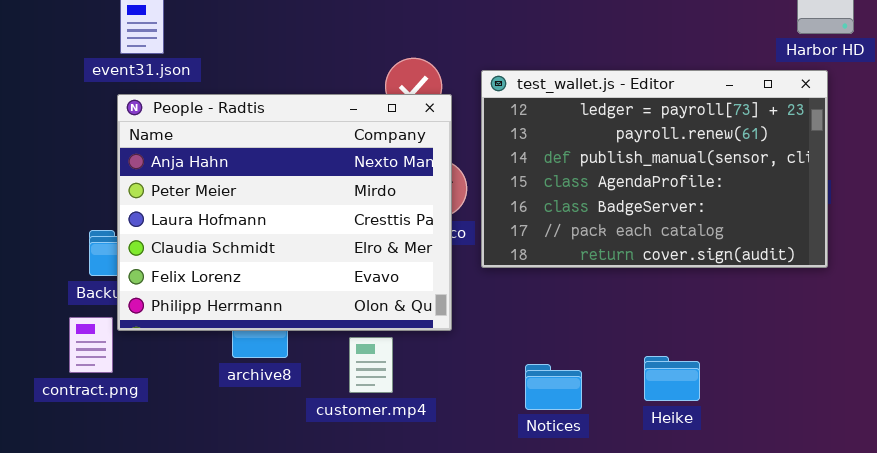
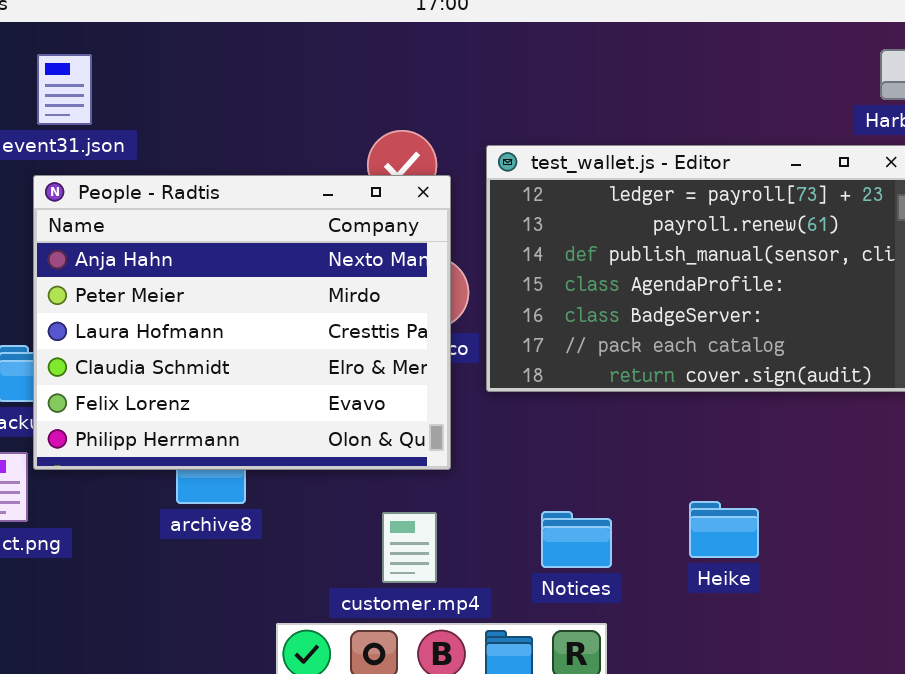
customer.mp4: [349,337,393,393] -> [382,512,437,583], moved

